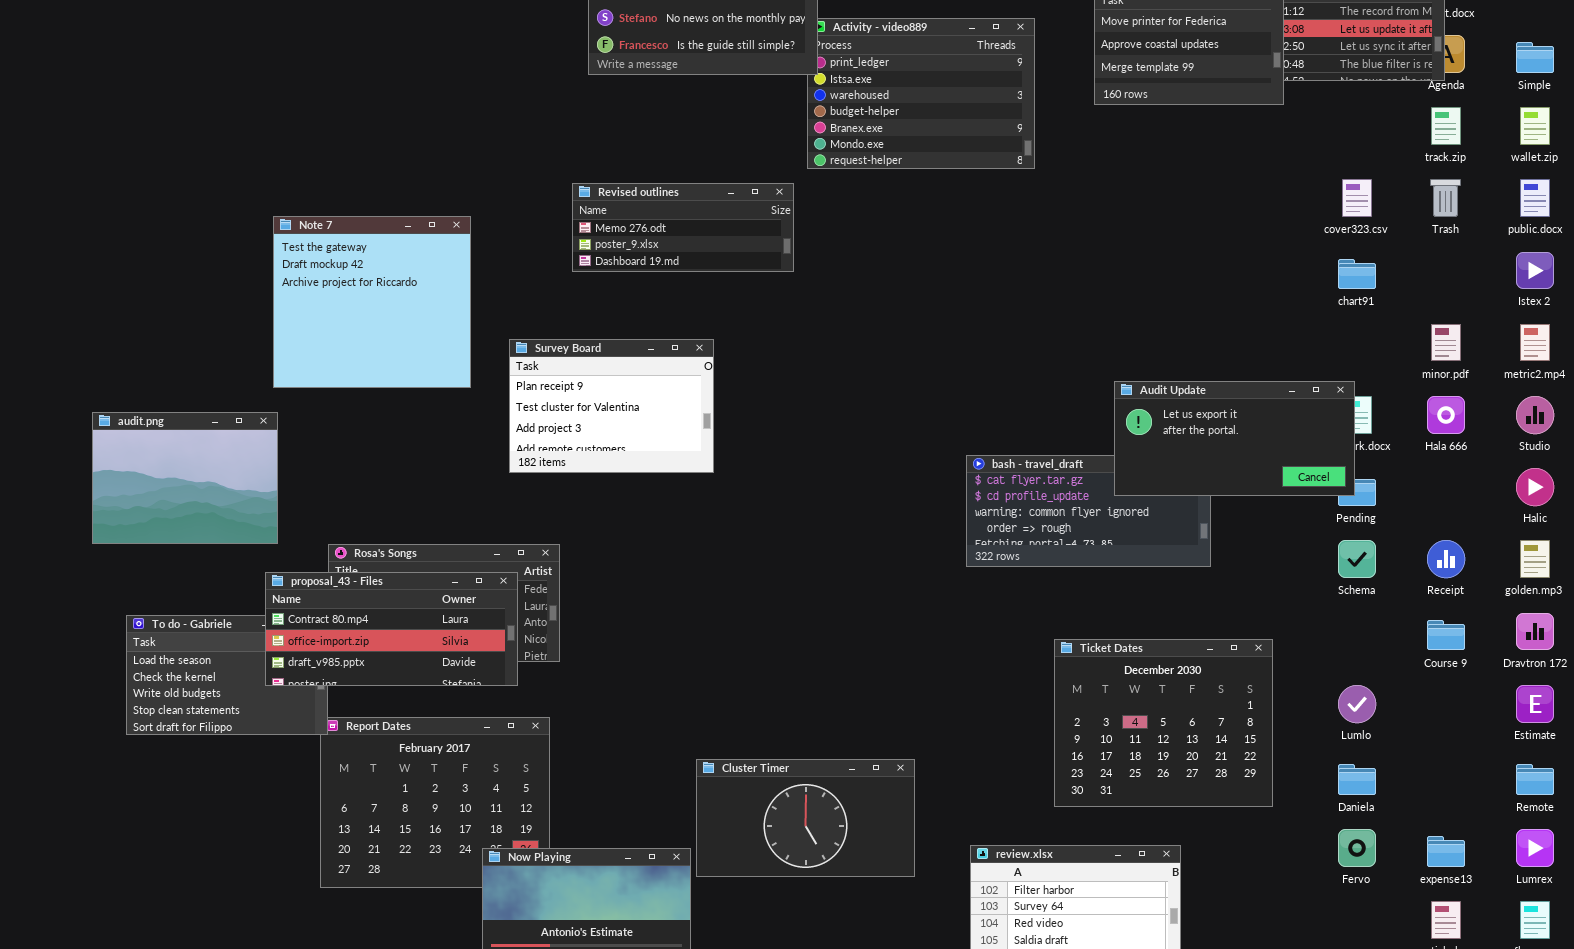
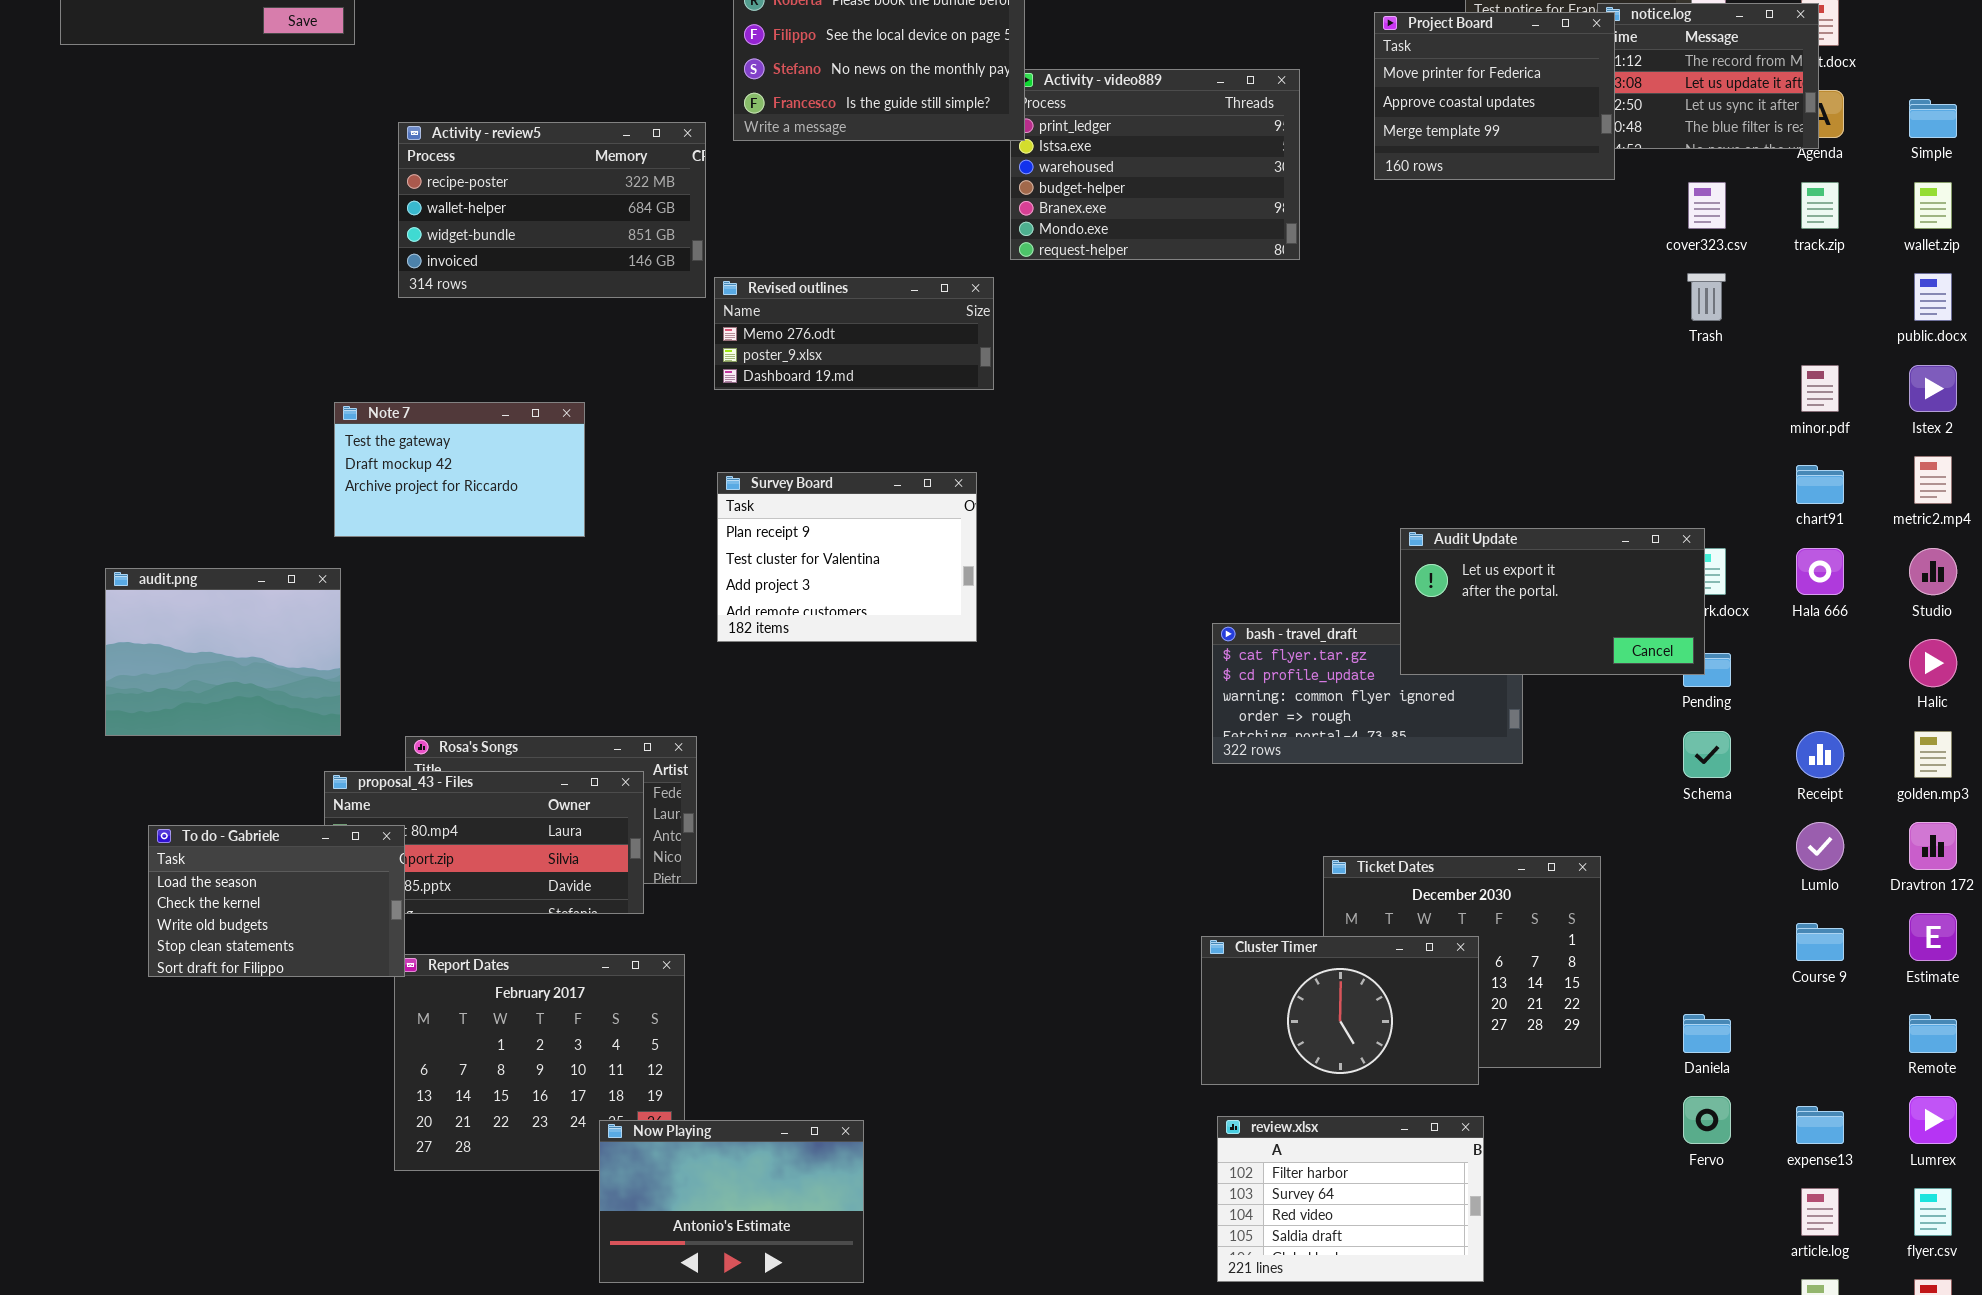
Activity - review5: none -> [398,122,706,298], opened
cover323.csv: [1342,179,1372,217] -> [1688,182,1726,229], moved
Trash: [1430,179,1461,217] -> [1687,273,1726,321], moved
Note 7: [273,216,471,388] -> [334,402,585,537], resized
chart91: [1338,259,1376,289] -> [1796,465,1844,504], moved
minor.pdf: [1431,324,1461,361] -> [1801,365,1839,412], moved
Survey Board: [509,339,714,473] -> [717,472,977,642], moved
To do - Gabriele: [126,615,328,735] -> [148,825,405,977], raised
Course 9: [1427,620,1465,650] -> [1796,923,1844,961], moved
Lumlo: [1338,685,1376,723] -> [1796,822,1844,870], moved
Cluster Timer: [696,759,915,877] -> [1201,936,1479,1085], moved

